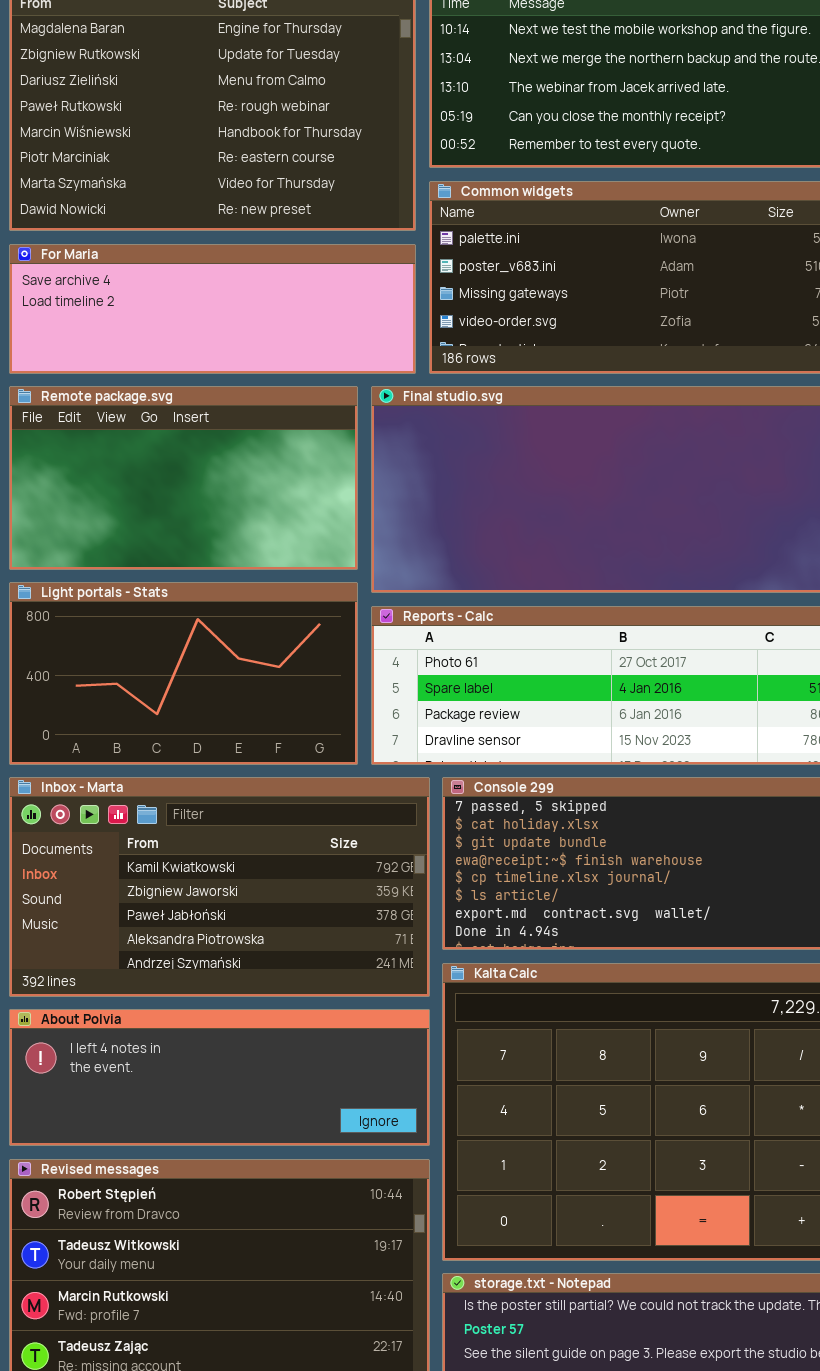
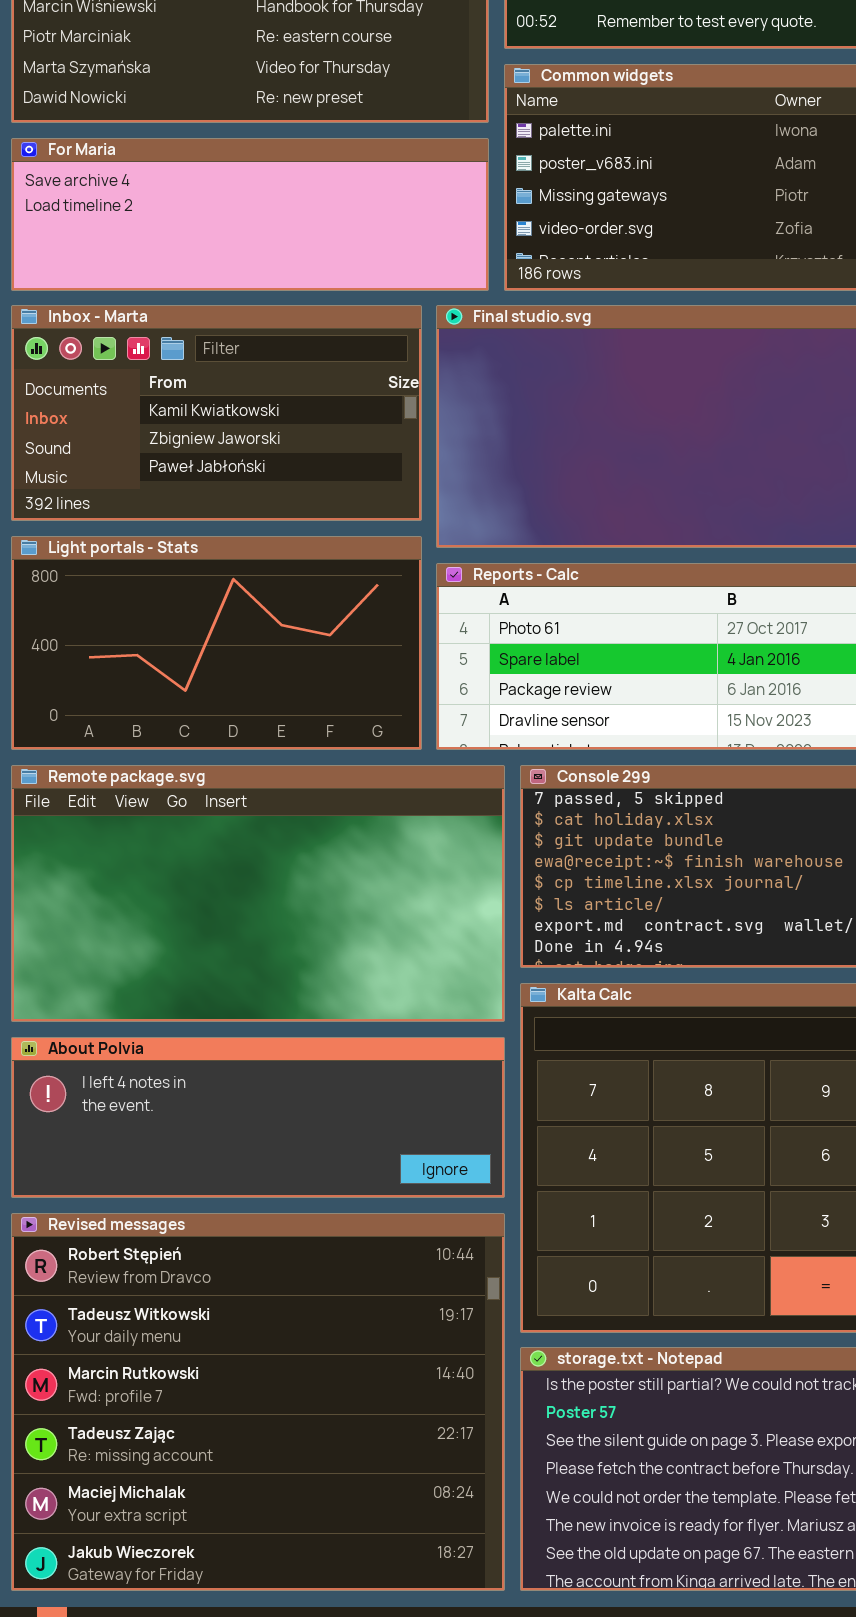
Remote package.svg: [9,386,358,570] -> [11,765,505,1022], moved, resized
Inbox - Marta: [9,777,430,997] -> [11,305,422,521], moved, resized

